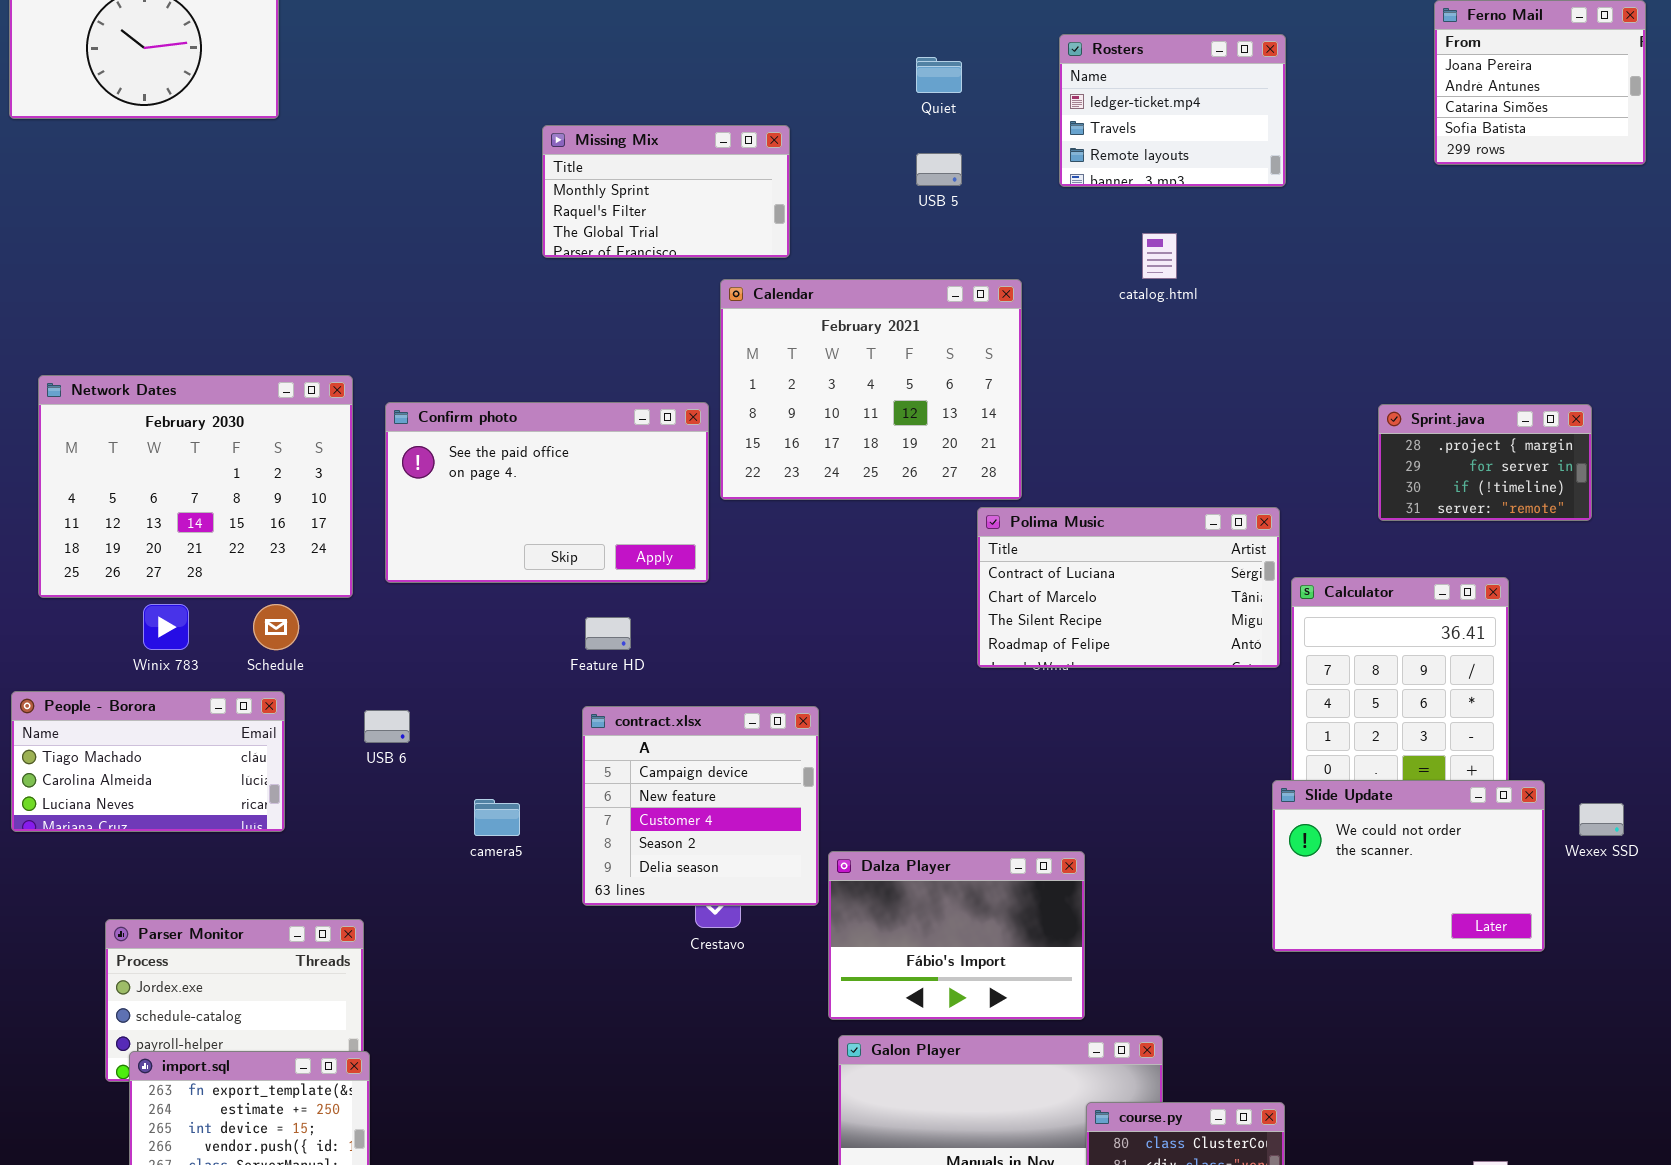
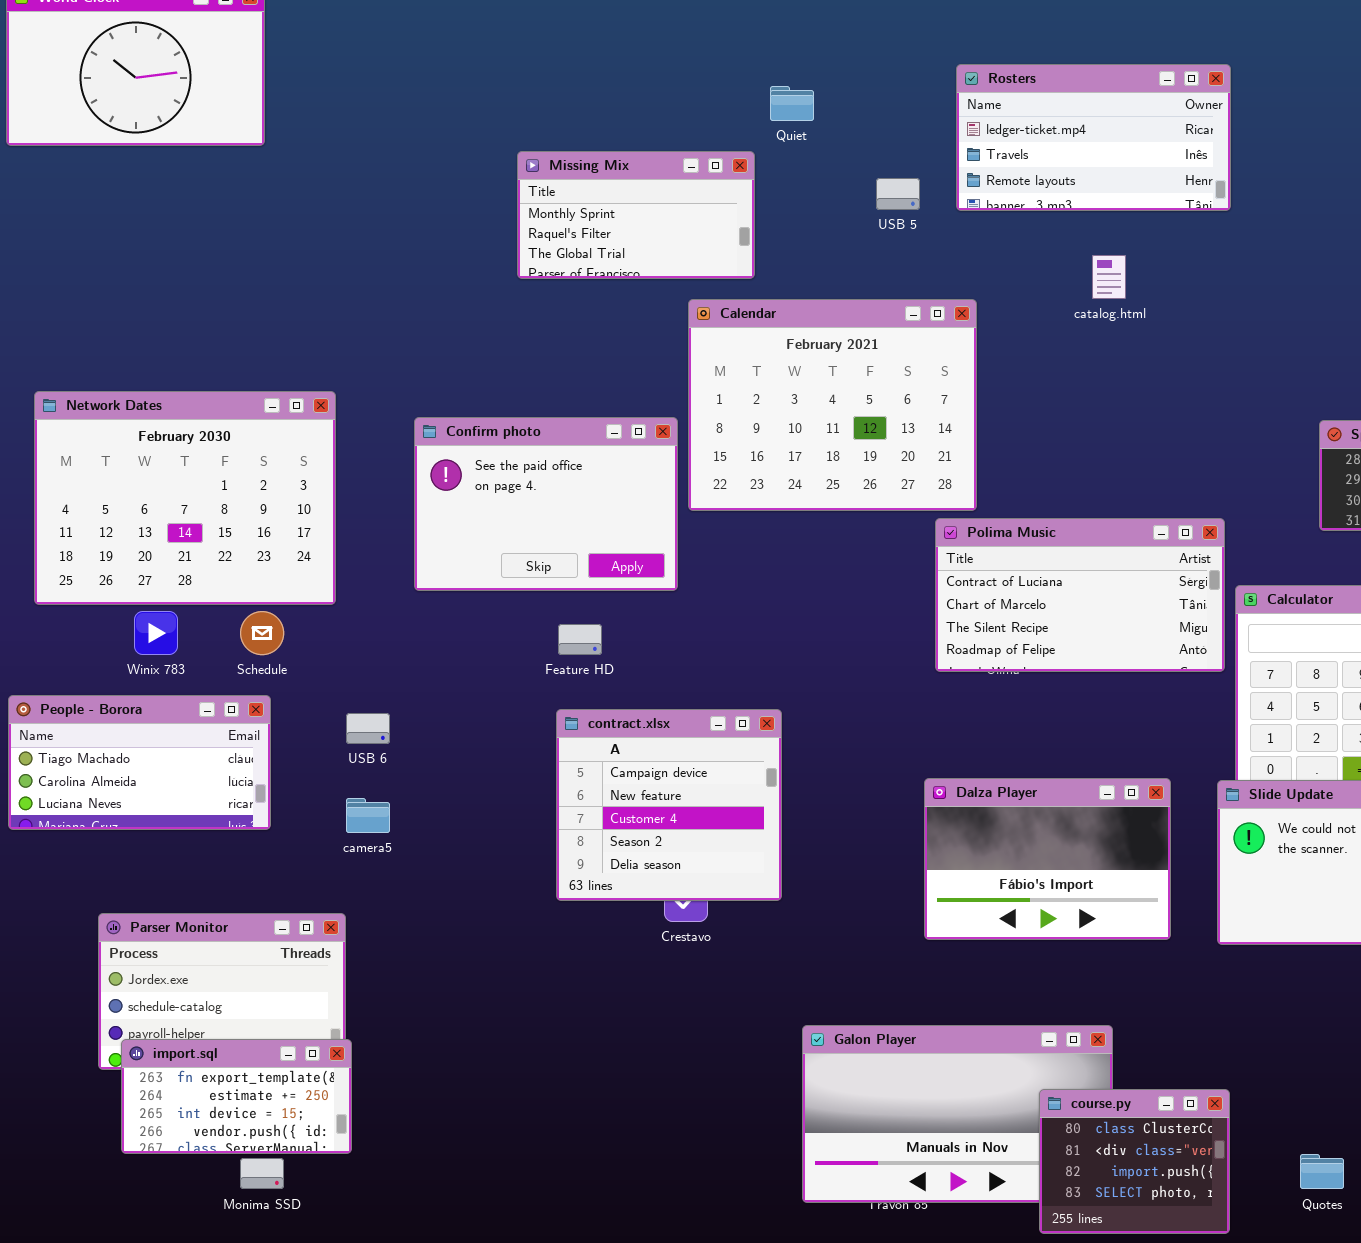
Rosters: [1059,34,1286,187] -> [956,64,1231,211], resized
Quiet: [916,57,962,93] -> [770,86,814,121], moved
Confirm photo: [385,402,709,583] -> [414,417,678,591], resized
camera5: [474,799,520,836] -> [346,798,390,833], moved
Dalza Player: [828,851,1085,1020] -> [924,778,1171,940], moved

